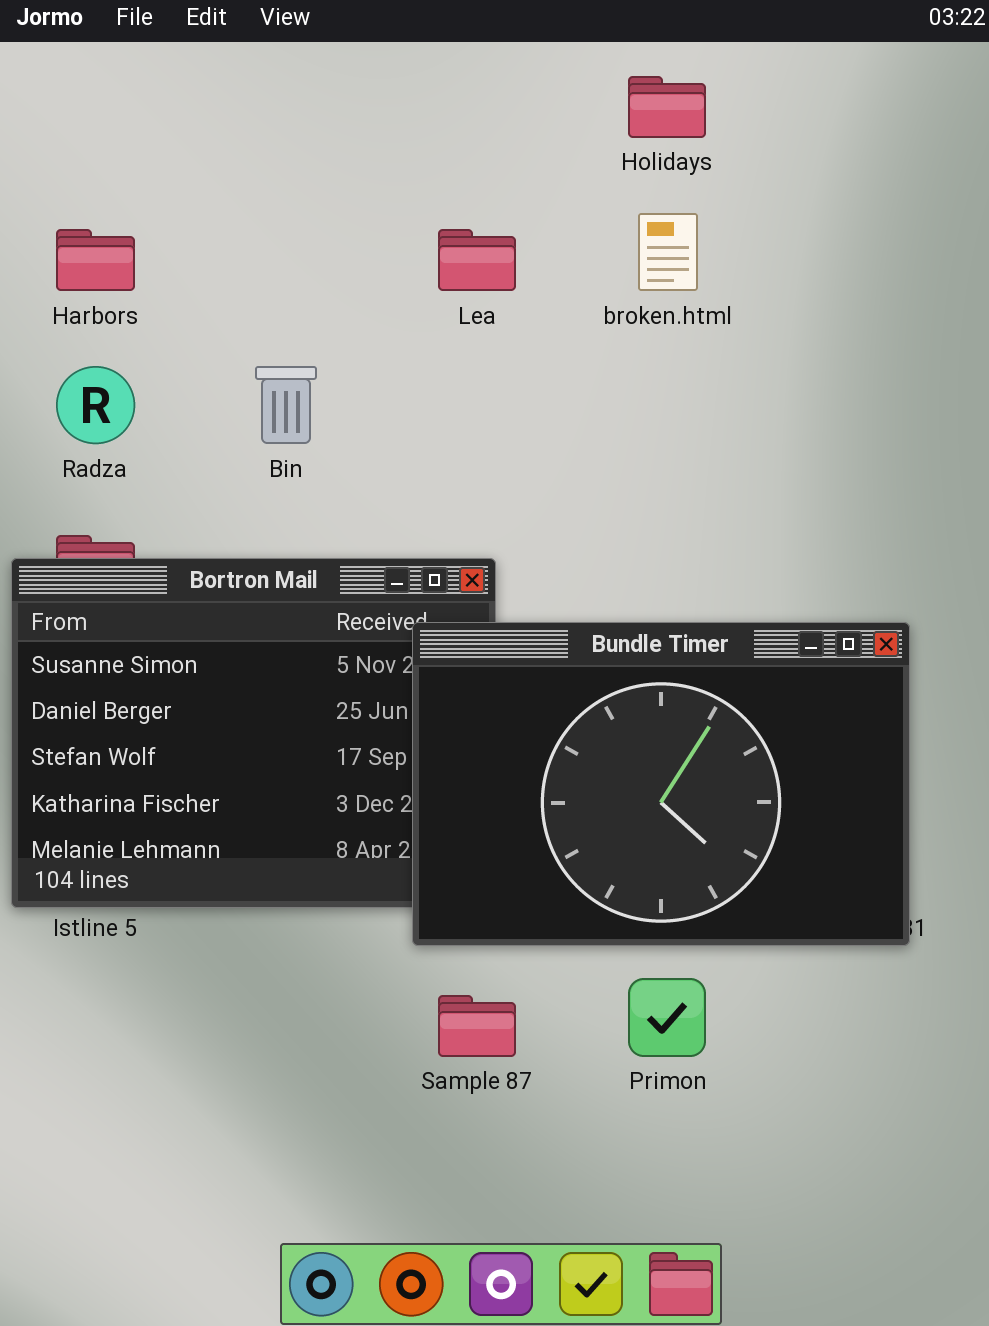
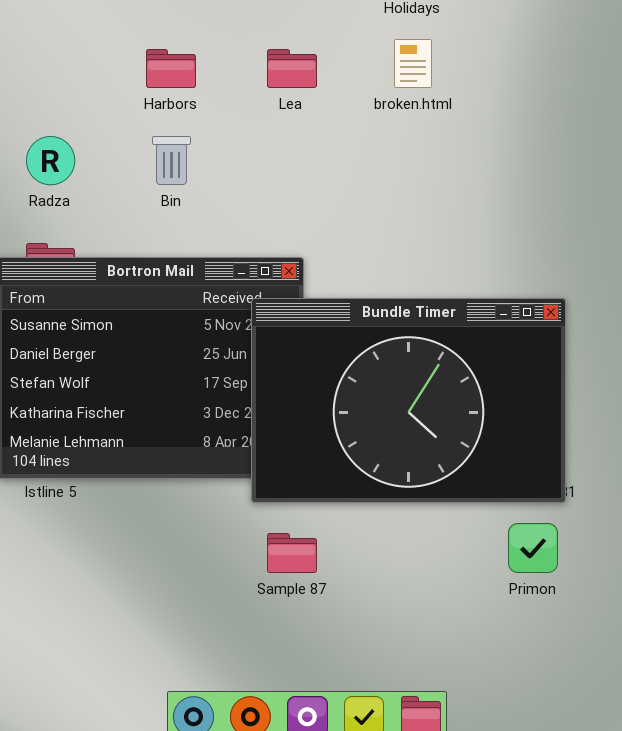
Harbors: [56,229,135,291] -> [146,49,196,88], moved
Primon: [628,978,706,1057] -> [508,523,558,573], moved

